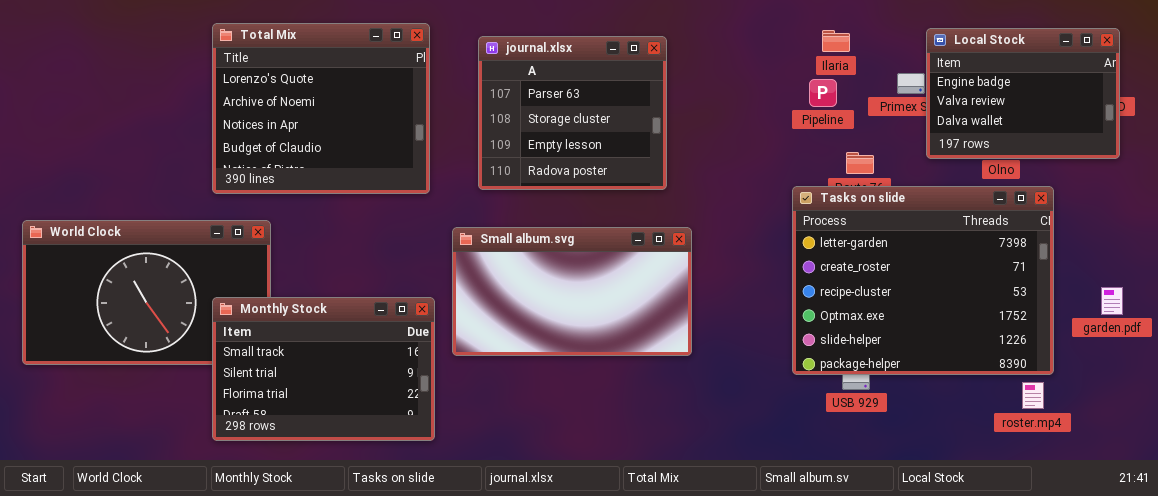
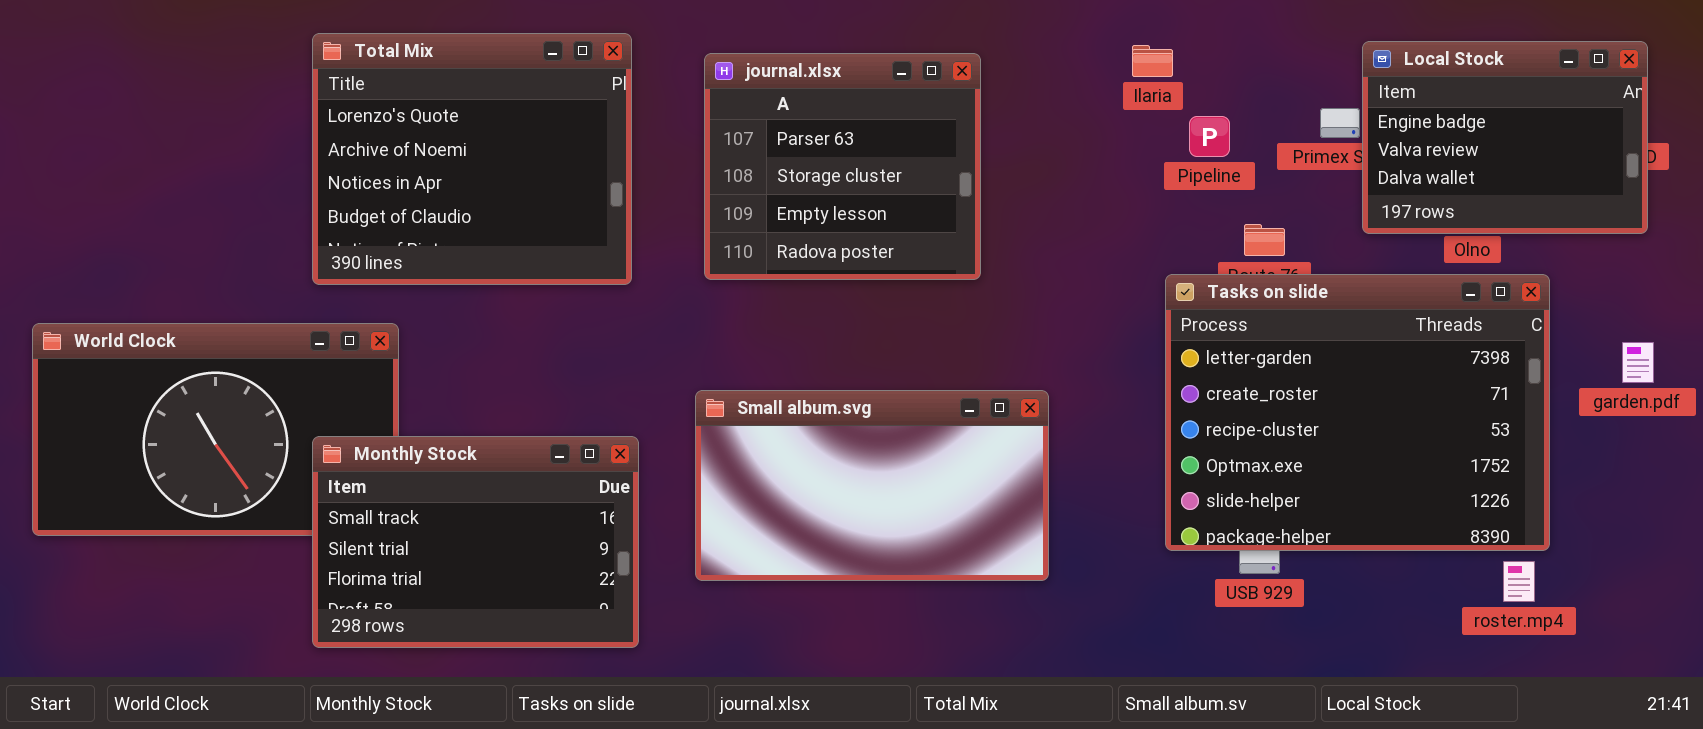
Ilaria: [822,30,850,52] -> [1132,45,1173,77], moved
Small album.svg: [452,227,692,356] -> [695,390,1049,581], moved
garden.pdf: [1101,287,1123,315] -> [1622,342,1654,383], moved

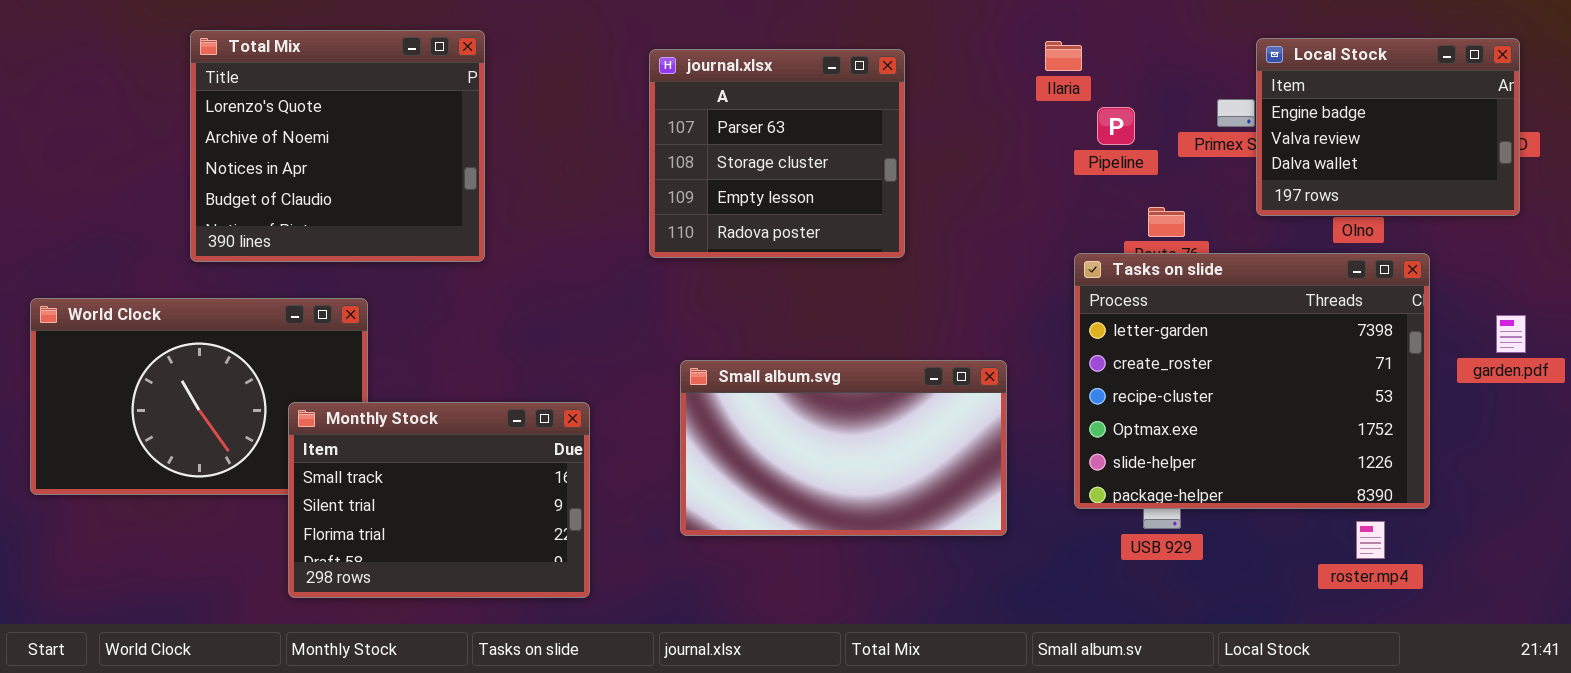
Total Mix: [312,33,632,285] -> [190,30,485,262], moved
Small album.svg: [695,390,1049,581] -> [680,360,1007,536], moved
roster.mp4: [1503,561,1535,602] -> [1356,521,1385,559], moved

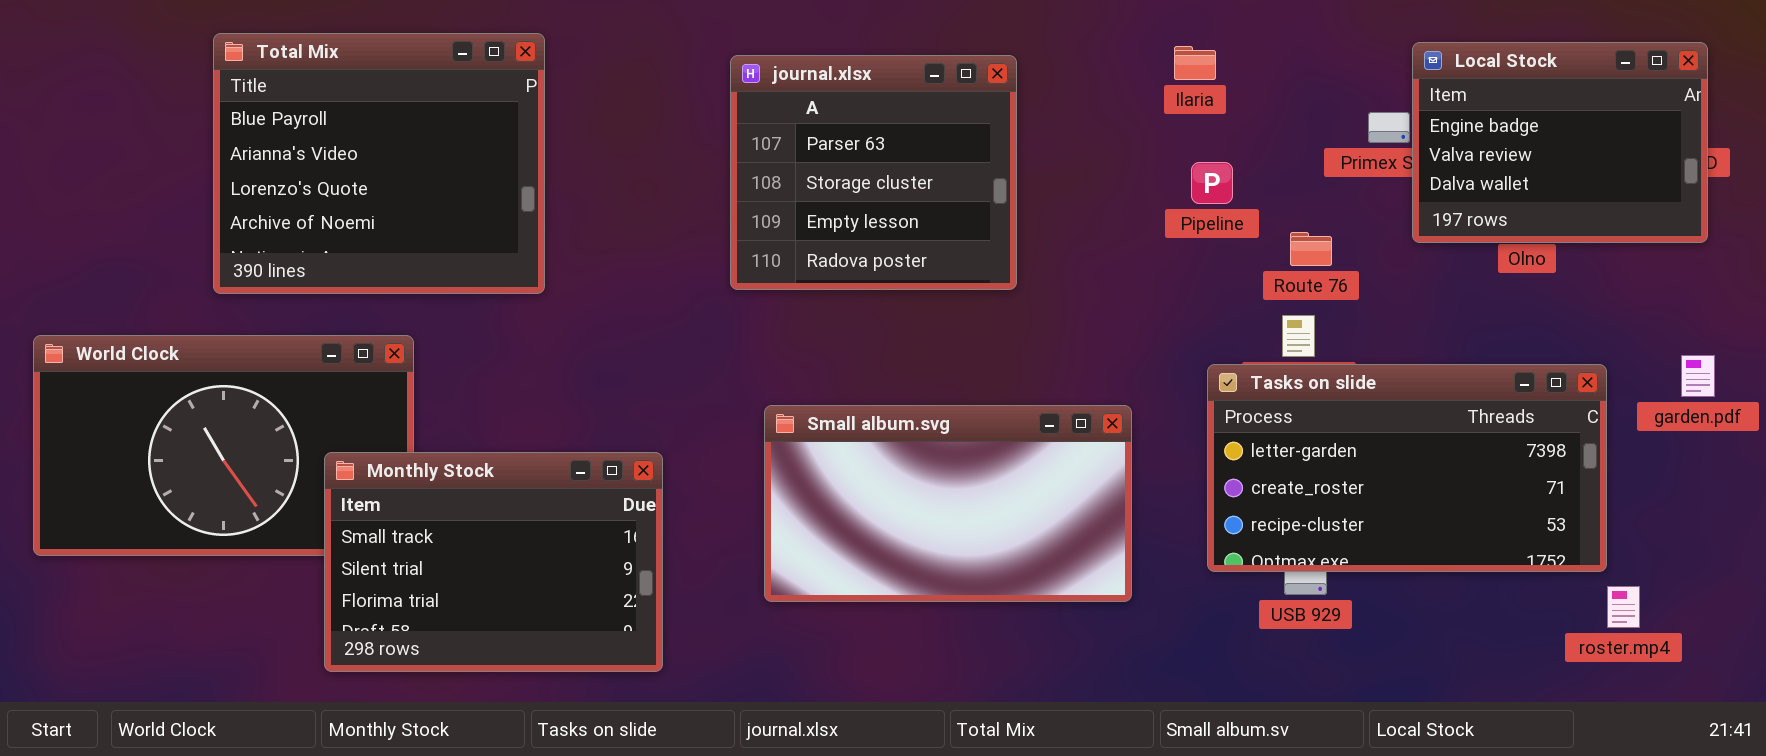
Total Mix: [190,30,485,262] -> [213,33,545,294], scrolled up 2 rows
Pipeline: [1097,107,1135,145] -> [1191,162,1233,204], moved
Tasks on slide: [1074,253,1430,509] -> [1207,364,1607,572], resized
roster.mp4: [1356,521,1385,559] -> [1607,586,1640,628], moved

